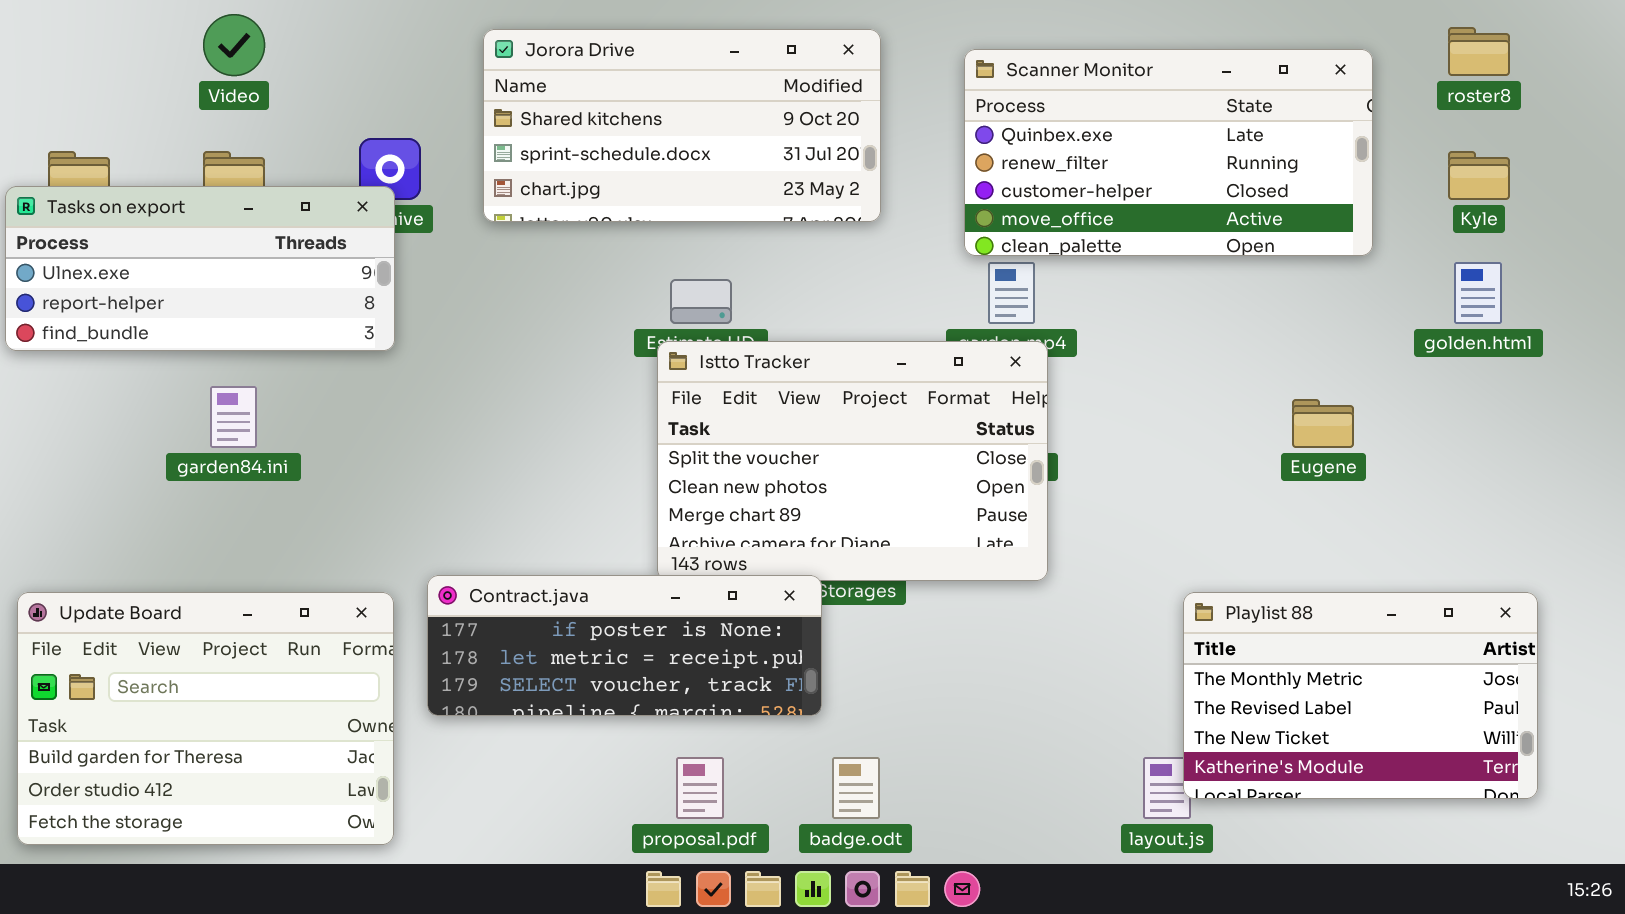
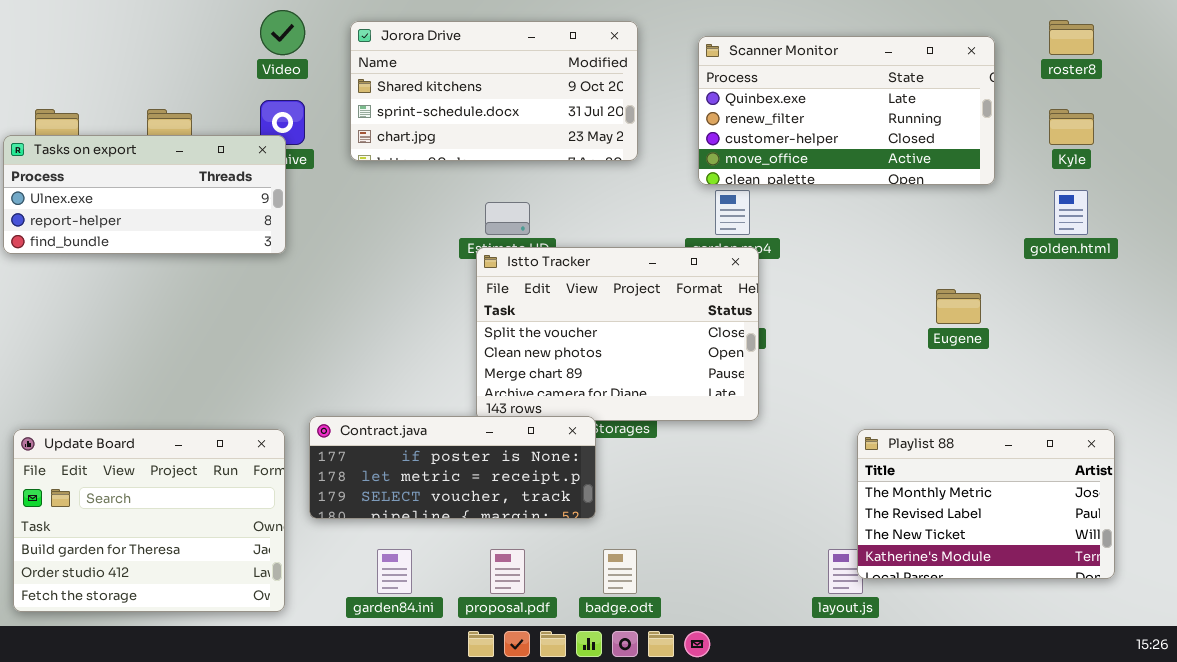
Video: [203,14,265,76] -> [260,10,305,55], moved
garden84.ini: [210,386,257,448] -> [377,549,412,594], moved

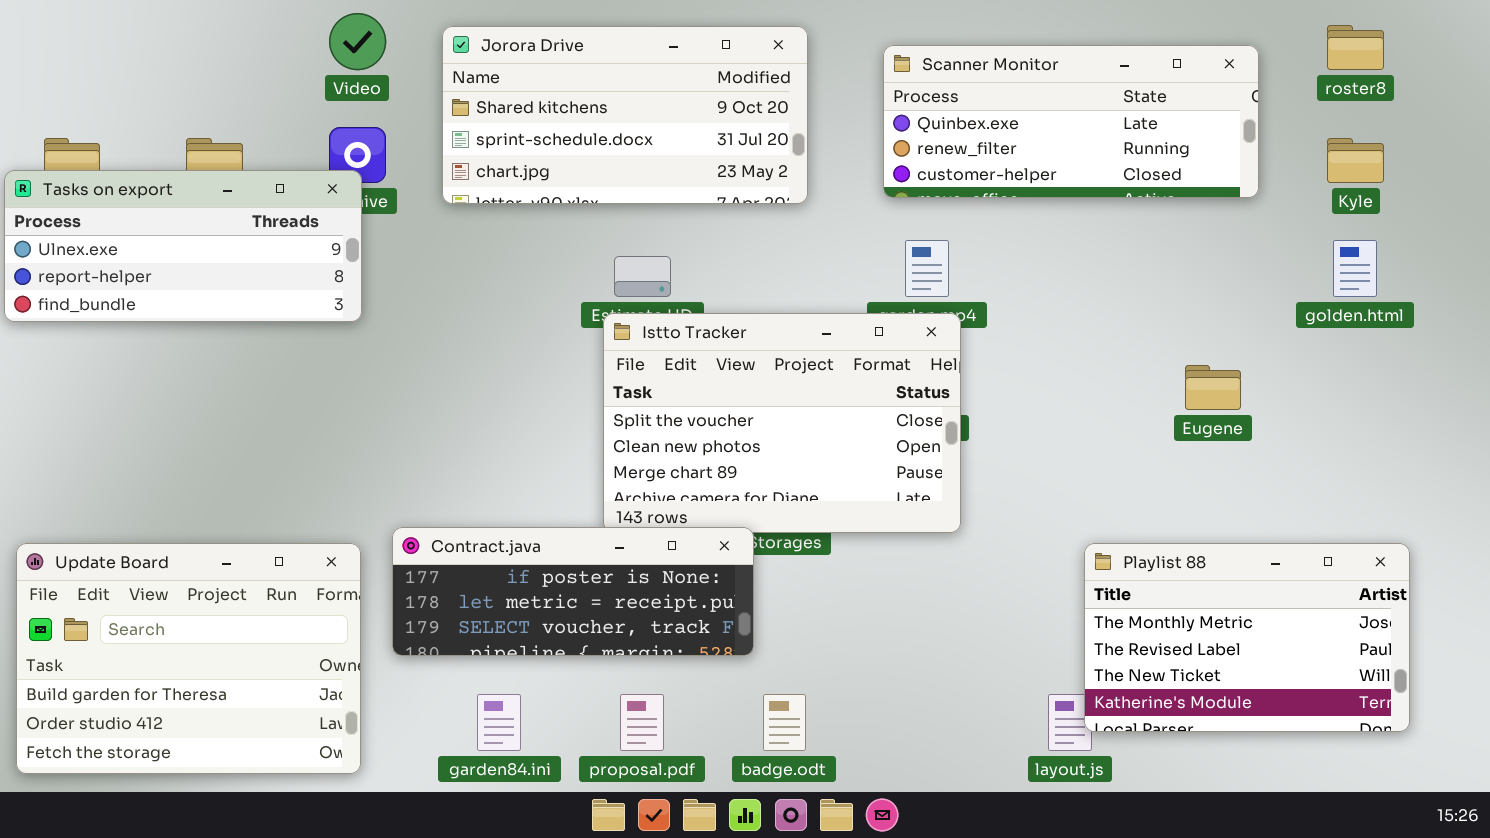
Scanner Monitor: [698,36,995,185] -> [883,45,1259,198], resized

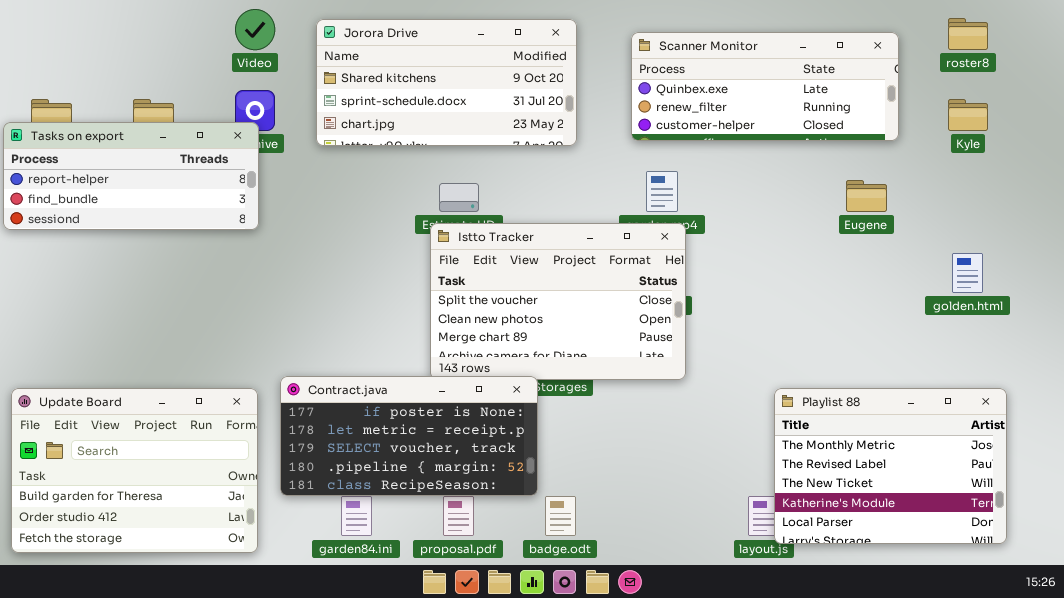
Tasks on export: [4,170,362,322] -> [3,122,259,230], scrolled down 1 row
golden.html: [1333,240,1377,297] -> [952,253,983,293], moved
Eugene: [1185,365,1241,410] -> [846,180,887,212], moved
Contract.java: [392,527,754,656] -> [280,376,538,496], resized
Playlist 88: [1084,543,1410,732] -> [774,388,1007,544], resized

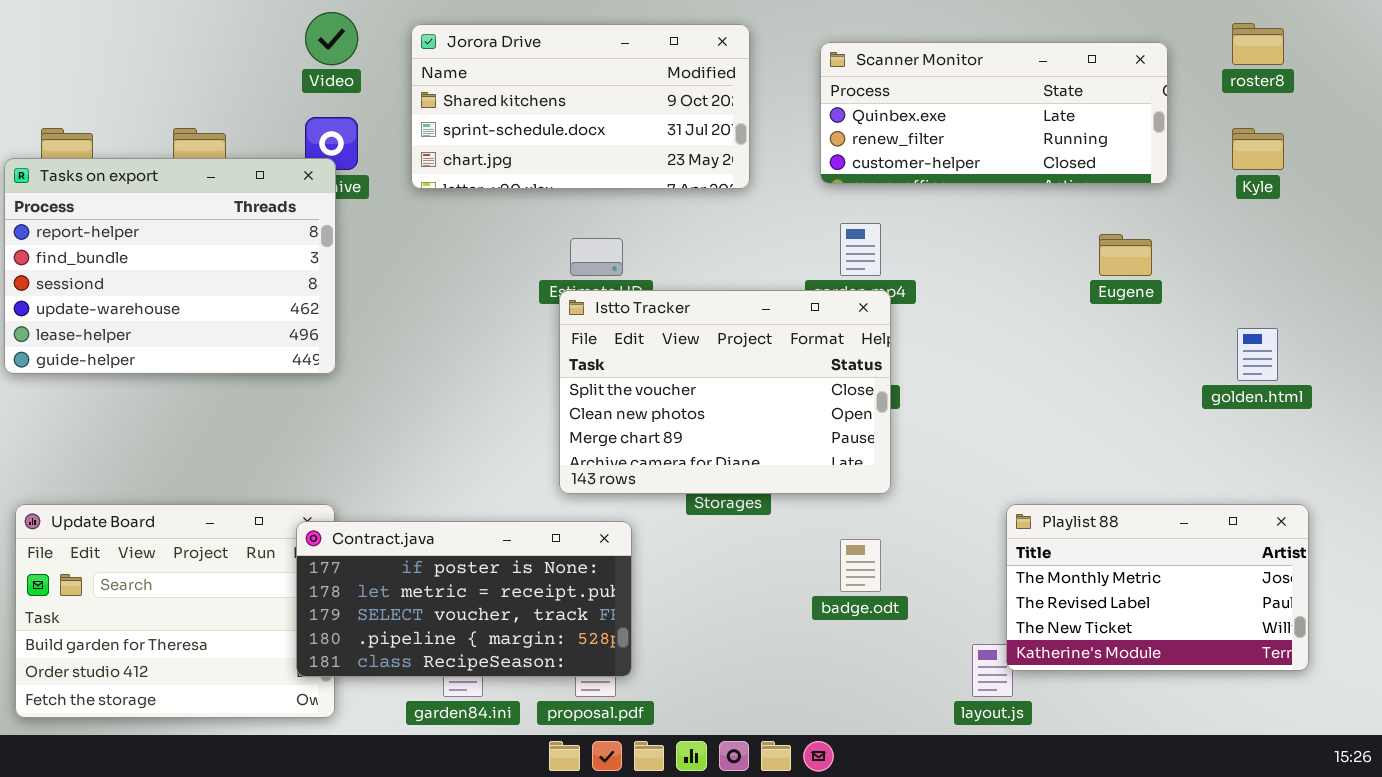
Tasks on export: [3,122,259,230] -> [4,158,336,374], resized
Contract.java: [280,376,538,496] -> [296,521,632,677], moved
Playlist 88: [774,388,1007,544] -> [1006,504,1309,671], resized
badge.odt: [545,496,576,536] -> [840,539,881,592], moved

